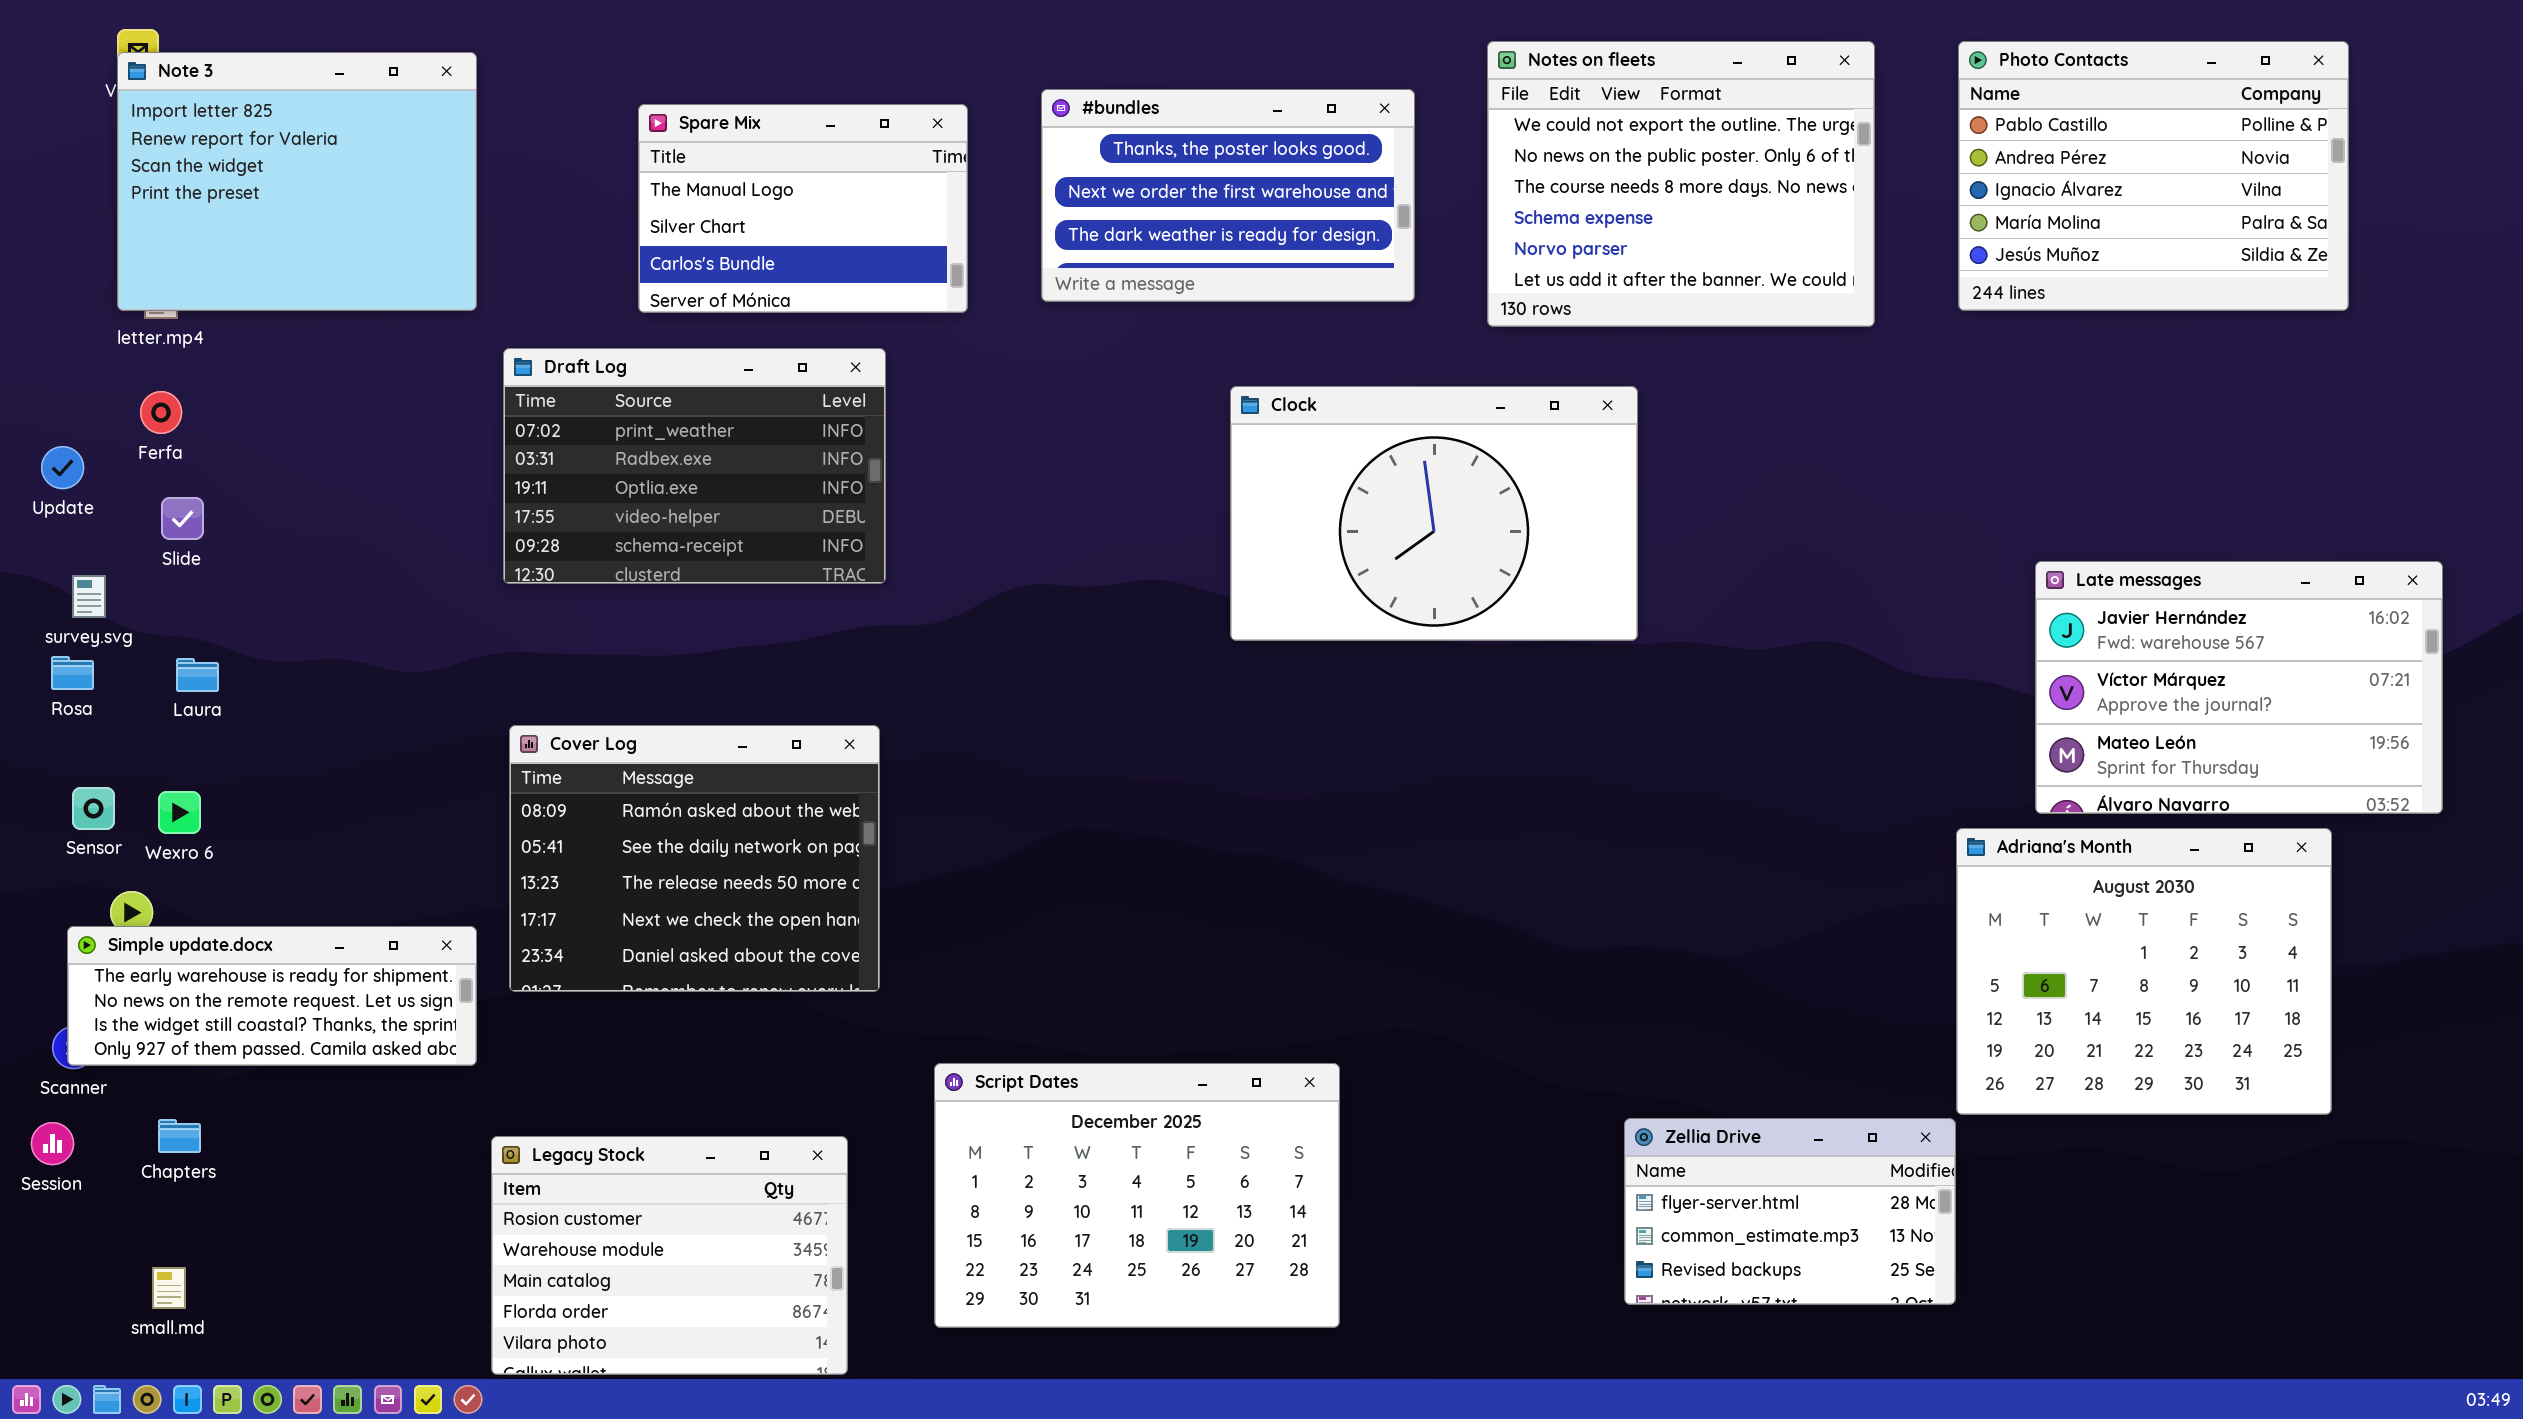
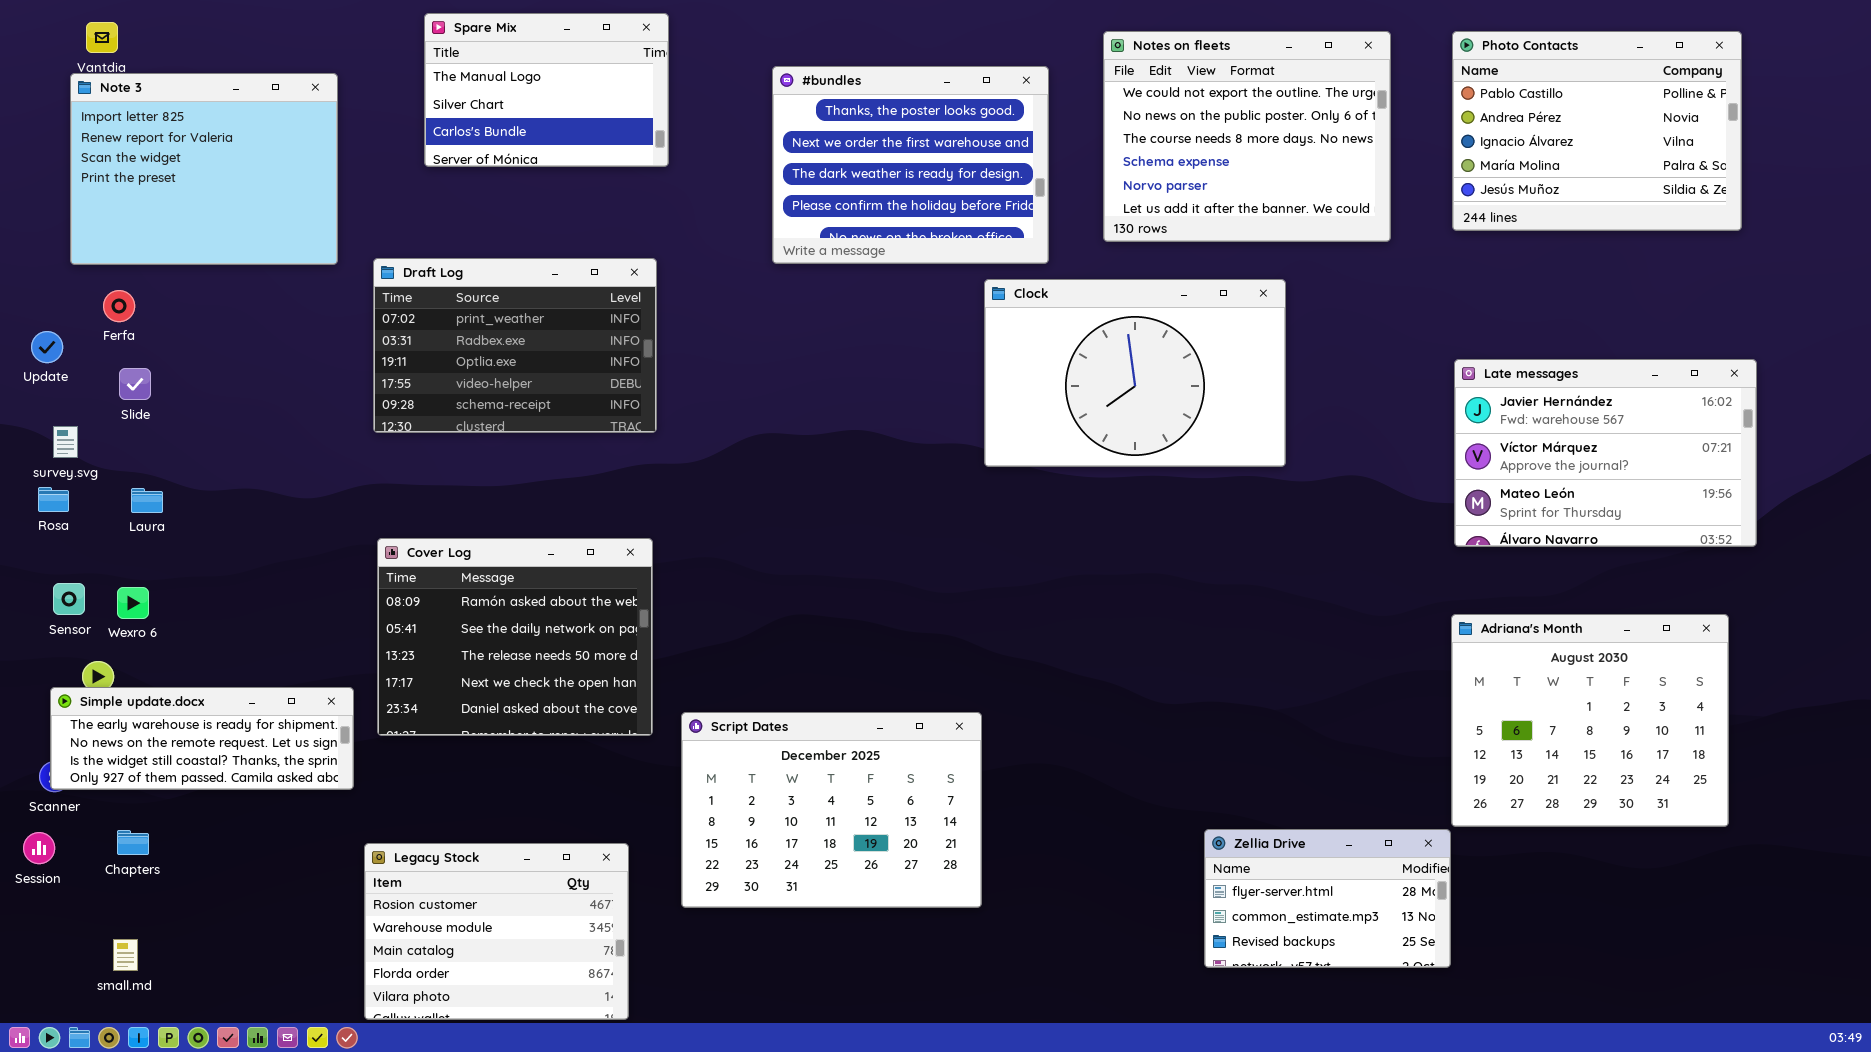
Note 3: [117,52,477,311] -> [70,73,338,265], moved
#bundles: [1041,89,1415,302] -> [772,66,1049,264], resized
Spare Mix: [638,104,968,313] -> [424,13,669,167], moved
Clock: [1230,386,1638,641] -> [984,279,1286,467], moved
Late messages: [2035,561,2443,814] -> [1454,359,1757,547], moved
Script Dates: [934,1063,1340,1328] -> [681,712,982,908], moved

